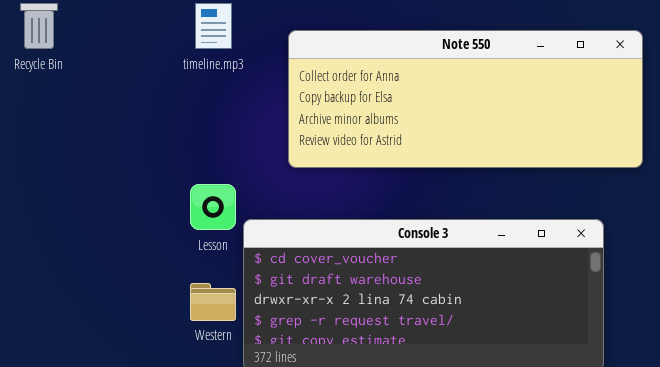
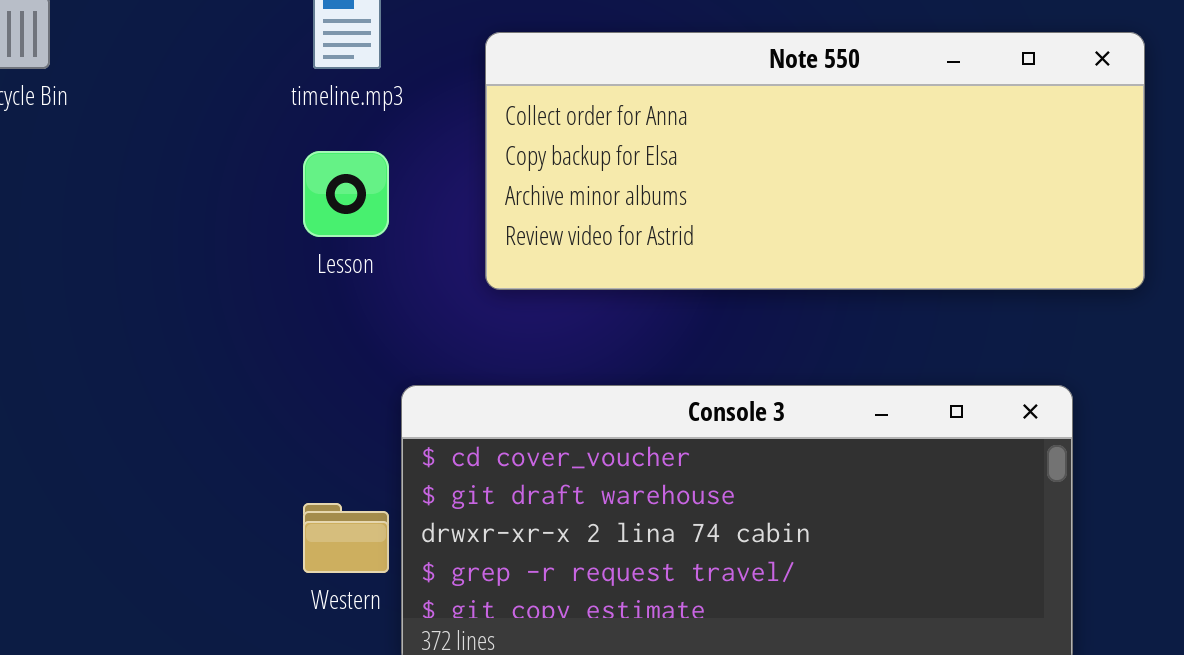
Lesson: [190,184,236,230] -> [303,151,389,237], moved

